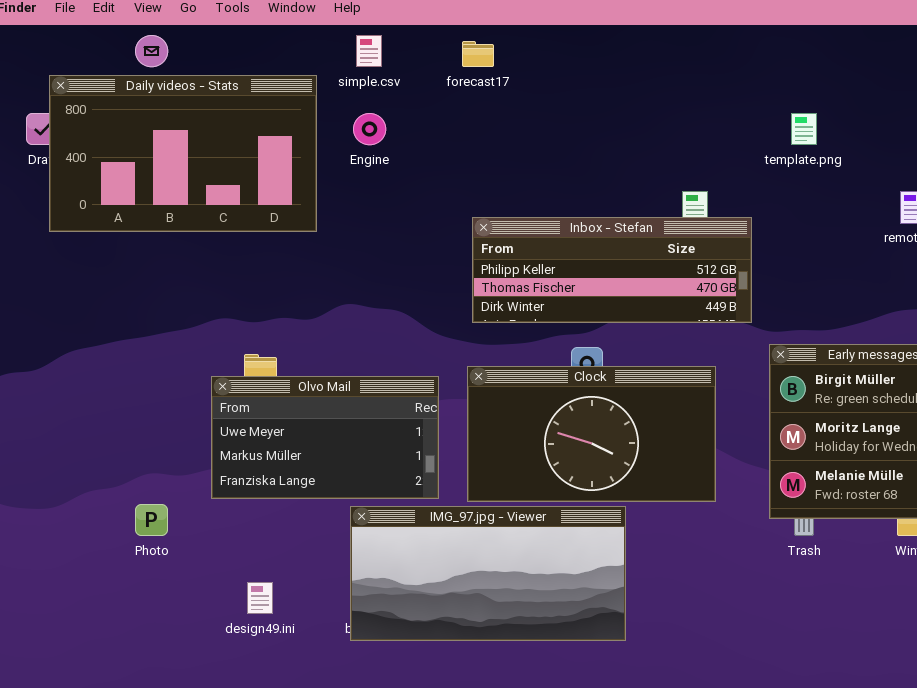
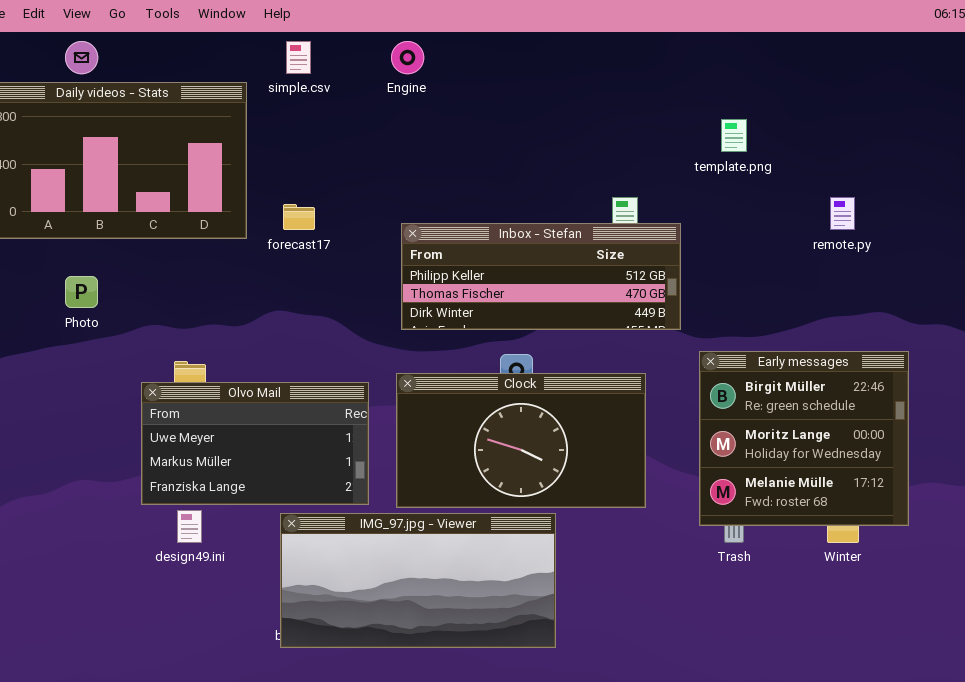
forecast17: [462,41,494,67] -> [283,204,315,230], moved
Engine: [353,113,386,145] -> [391,41,424,74], moved
Photo: [135,504,168,536] -> [65,276,98,308], moved
design49.ini: [247,582,273,614] -> [177,510,202,543], moved

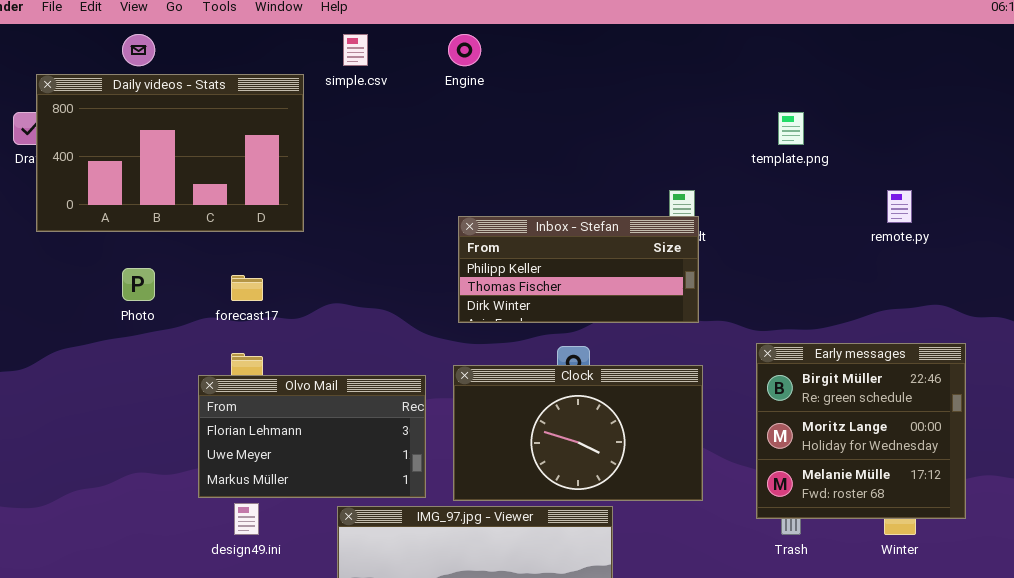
forecast17: [283,204,315,230] -> [231,275,263,301], moved
Inbox - Stefan: [401,223,681,330] -> [458,216,699,323], resized
Olvo Mail: [141,382,369,505] -> [198,375,426,498], scrolled up 1 row

